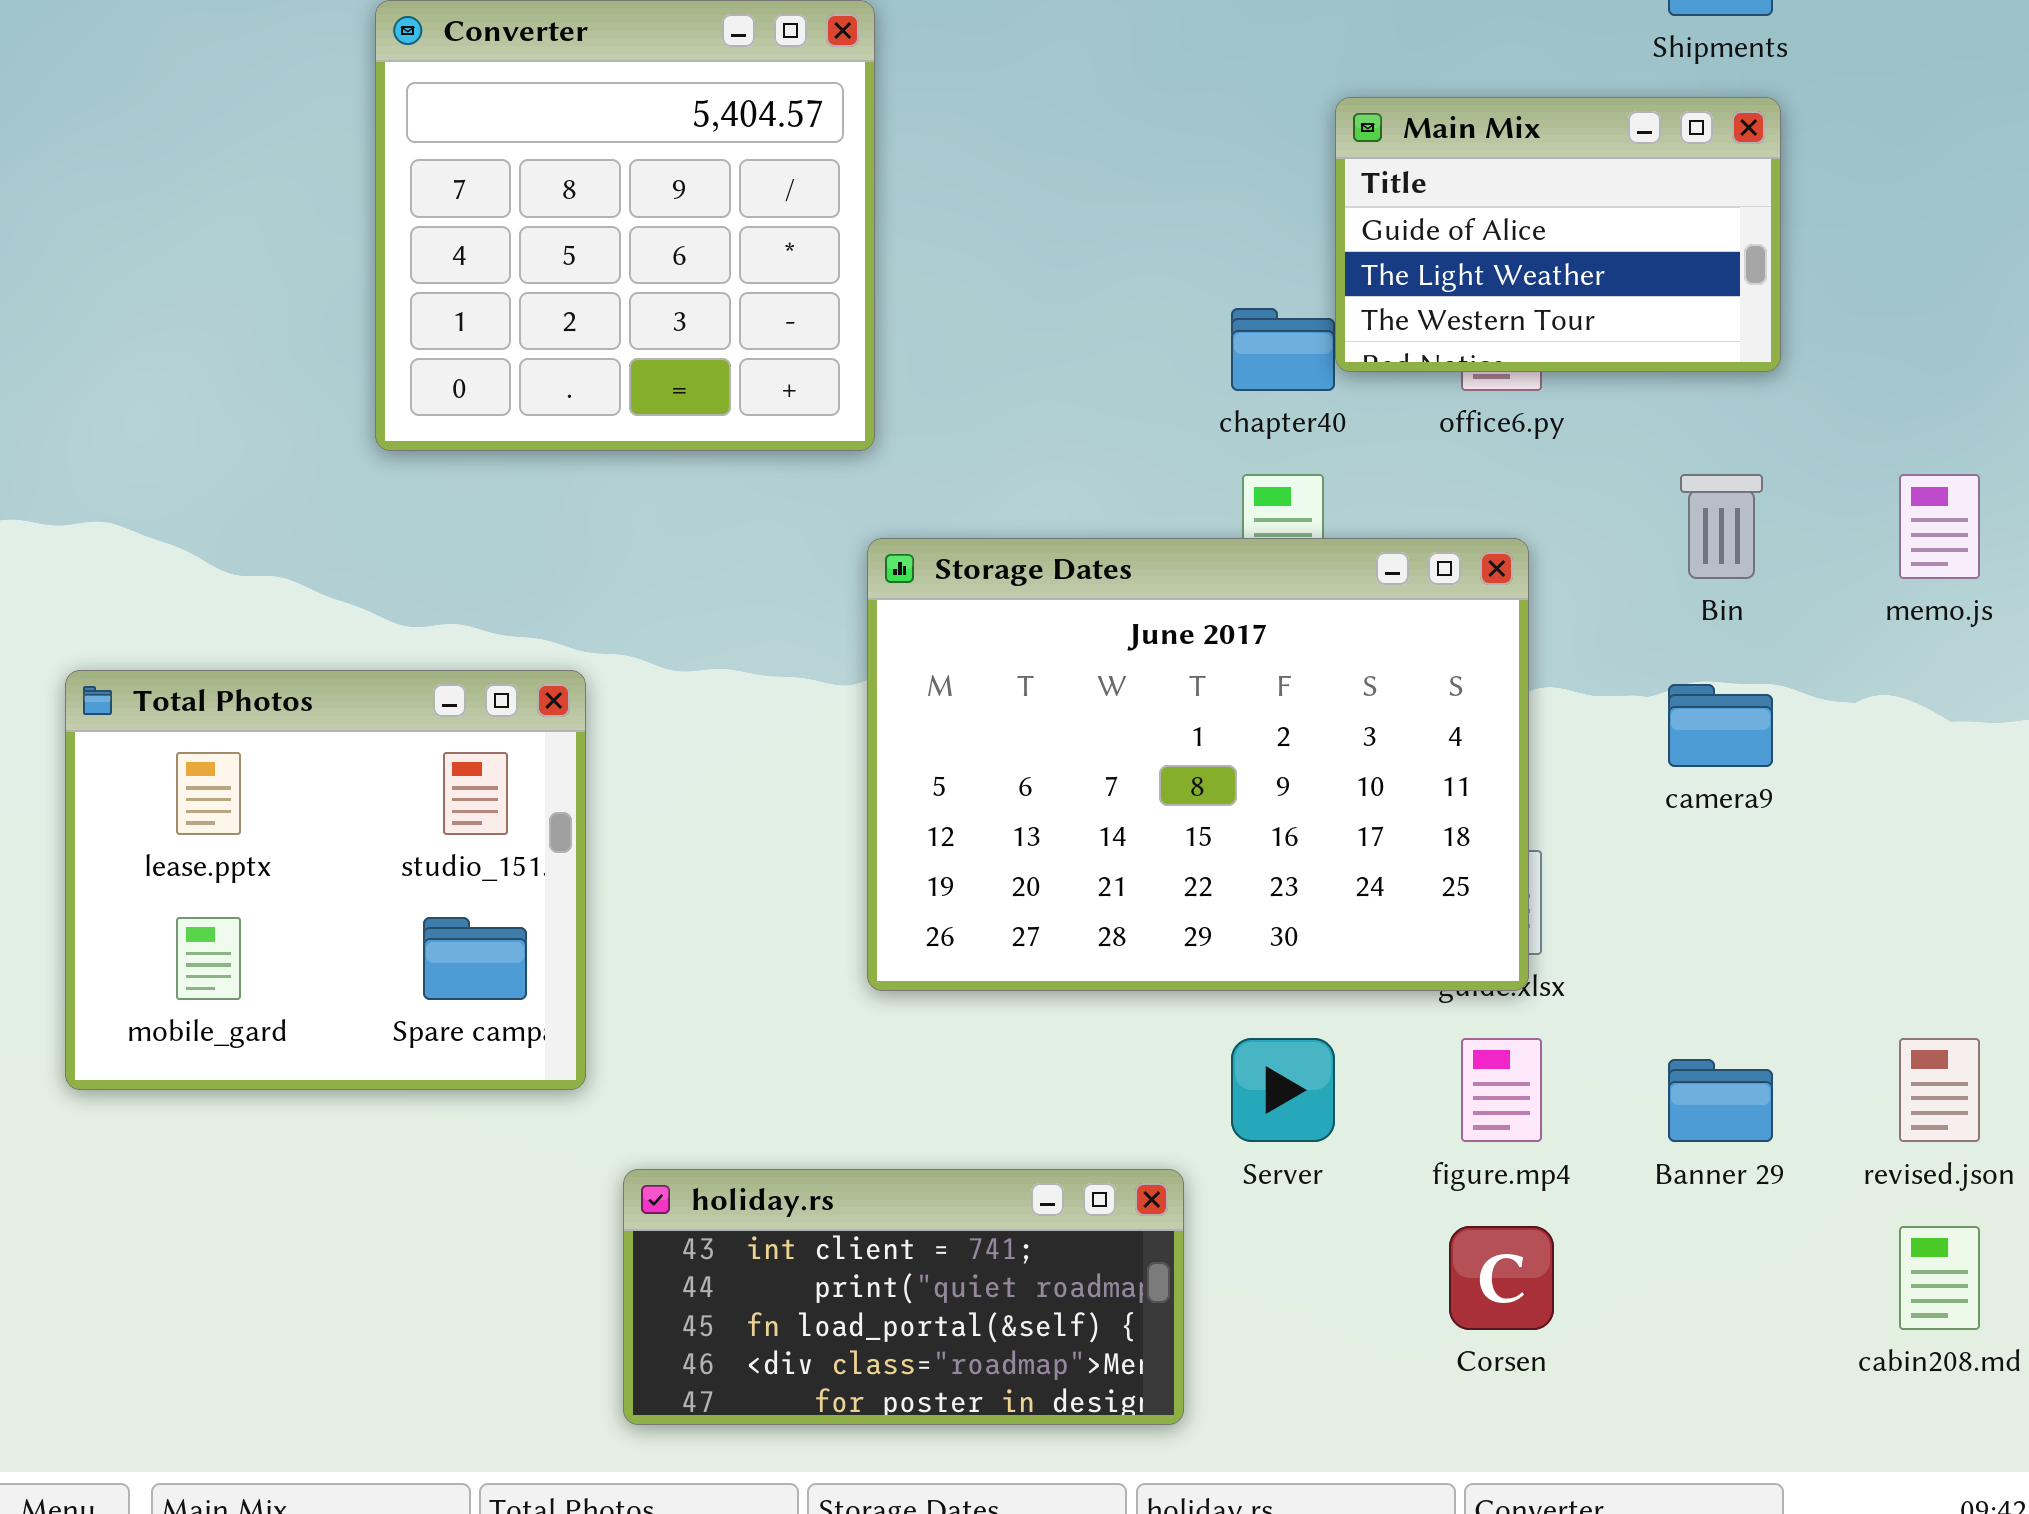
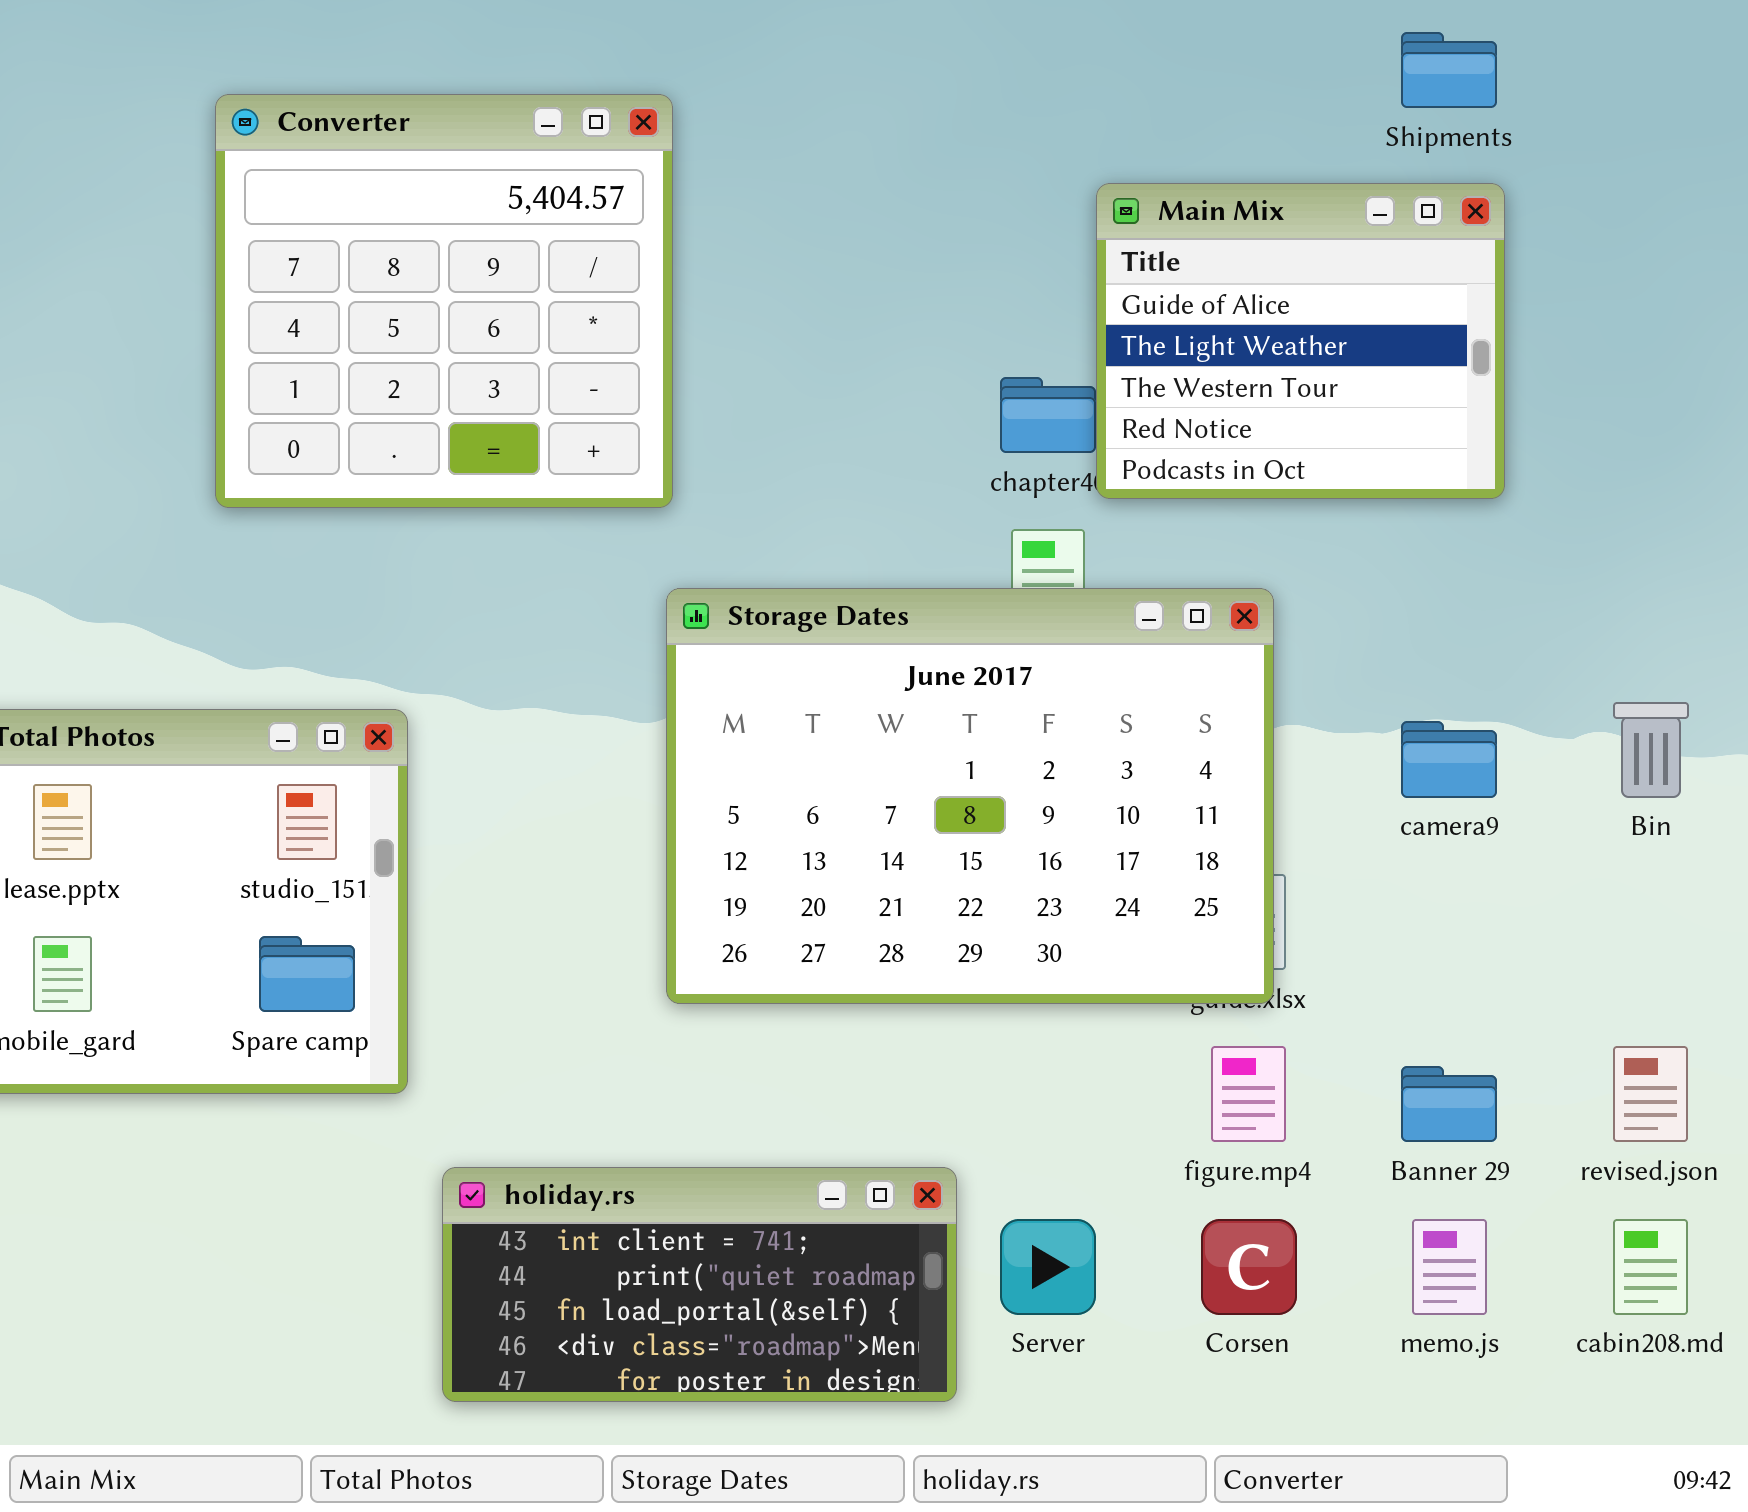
Main Mix: [1335,97,1781,372] -> [1096,183,1505,499], resized
Bin: [1680,474,1763,579] -> [1613,702,1689,798], moved
memo.js: [1899,474,1980,579] -> [1412,1219,1487,1315], moved
Server: [1231,1038,1335,1142] -> [1000,1219,1096,1315], moved

